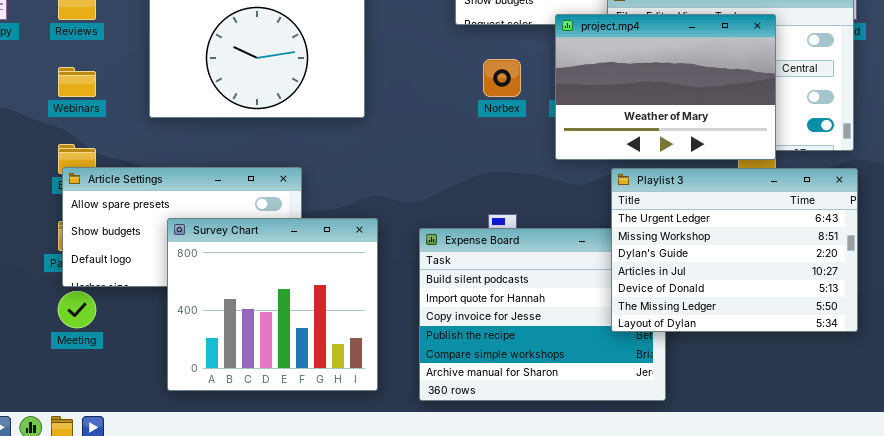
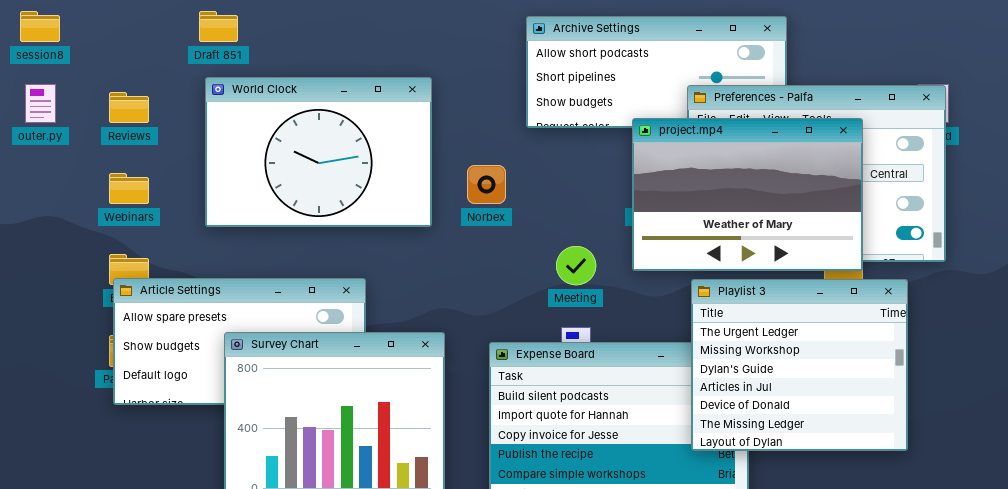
Norbex: [483,59,521,97] -> [467,165,506,204], moved
Playlist 3: [611,168,858,332] -> [691,279,908,451], resized
Meeting: [58,291,96,328] -> [556,246,596,285], moved

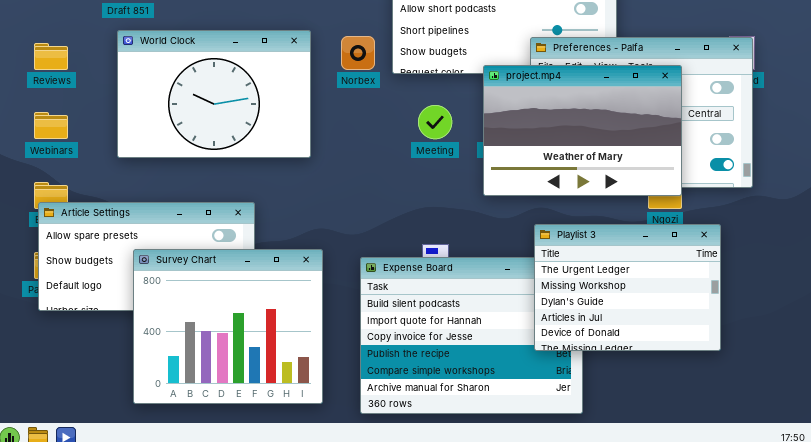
Norbex: [467,165,506,204] -> [341,36,375,70], moved
Meeting: [556,246,596,285] -> [418,105,452,139], moved
Playlist 3: [691,279,908,451] -> [534,224,721,351], resized

